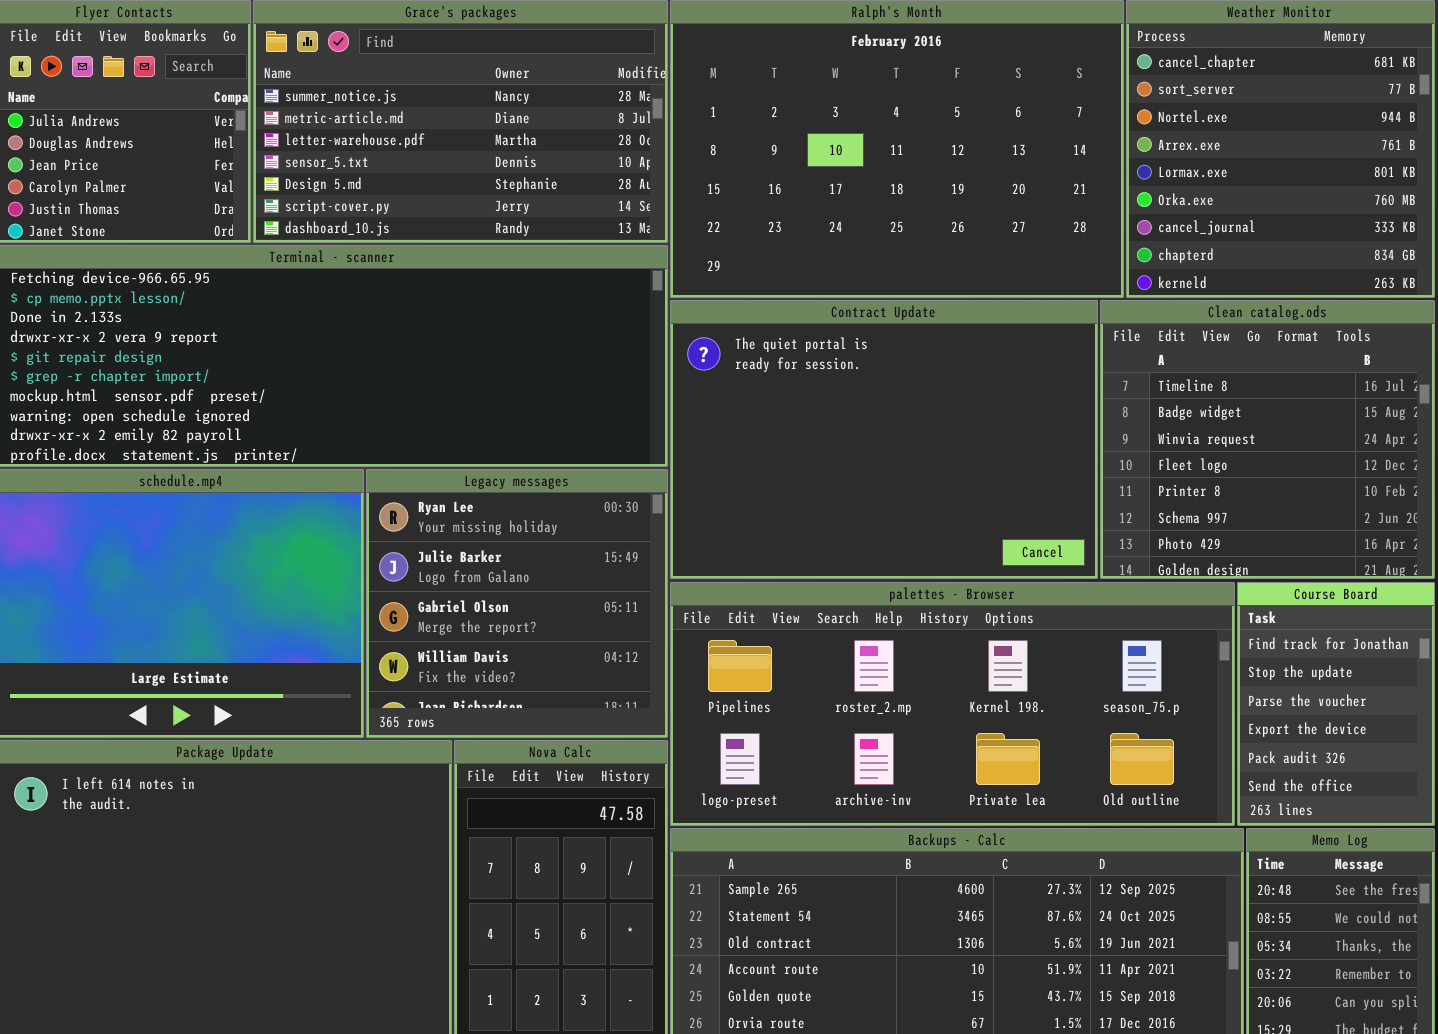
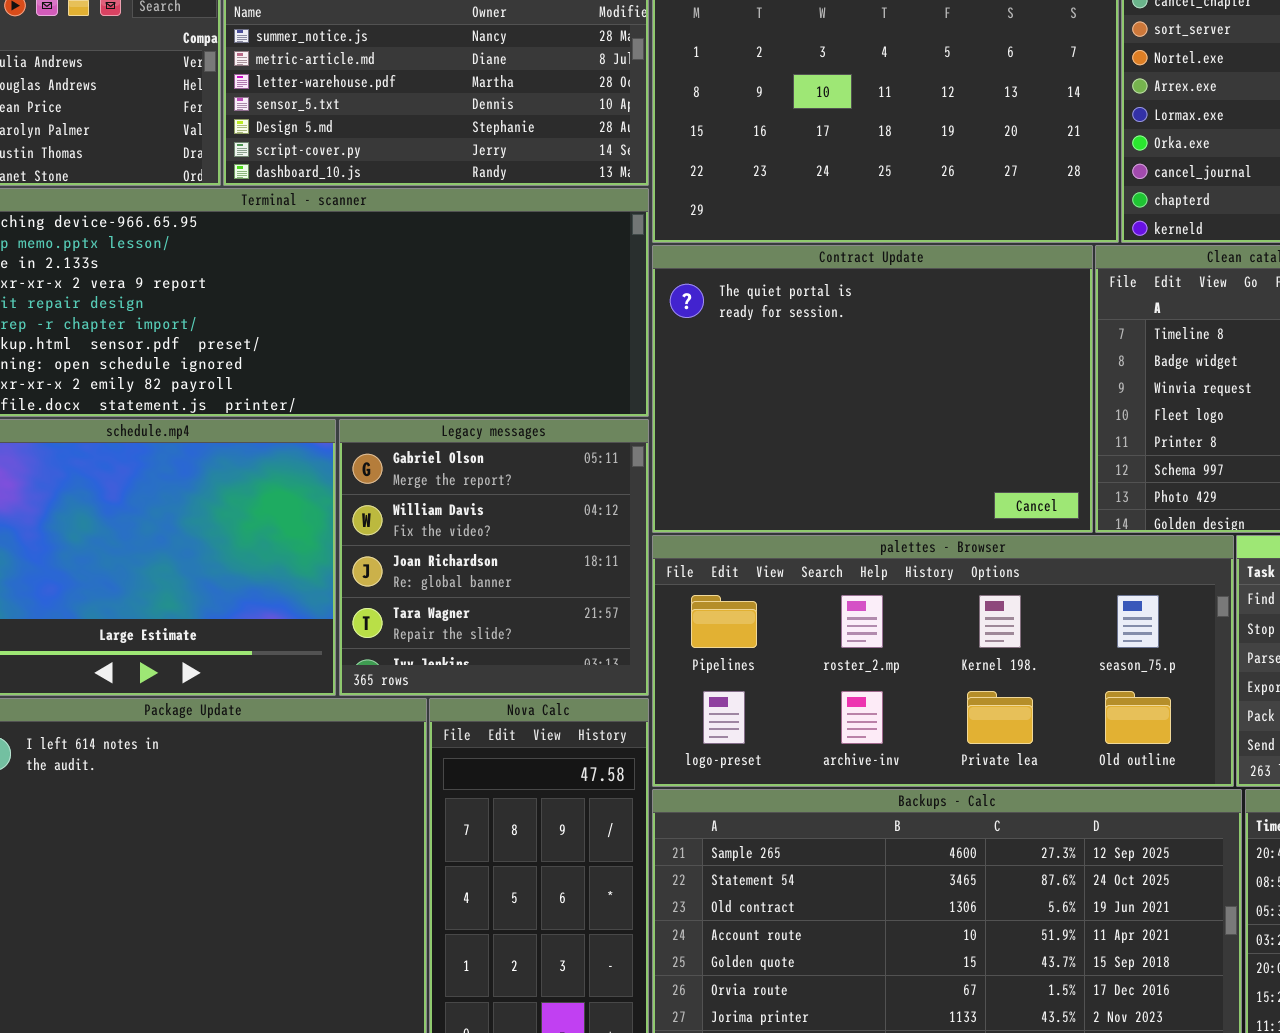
Legacy messages: [366,469,668,738] -> [339,419,649,696], scrolled down 2 rows

